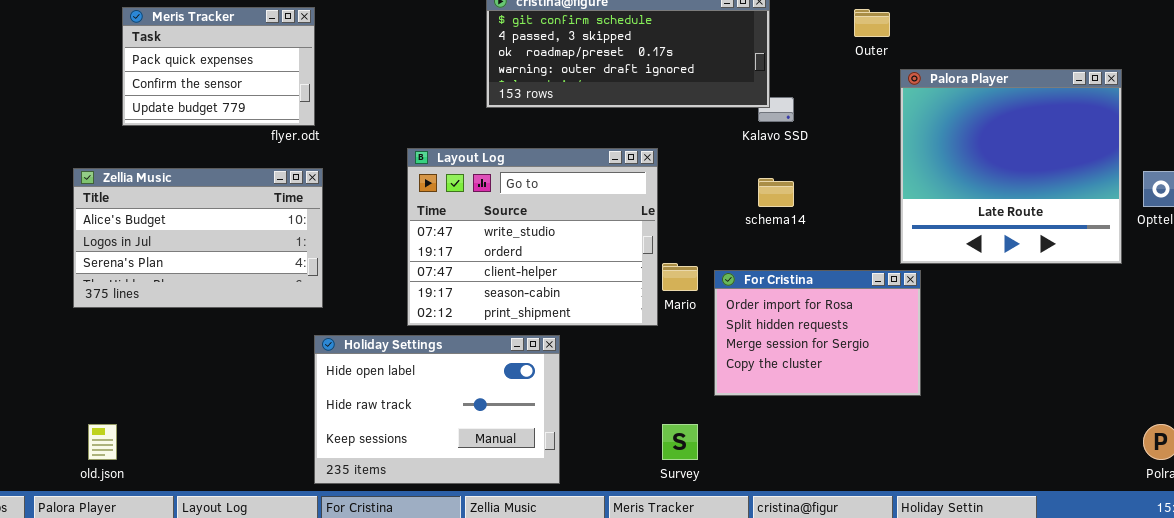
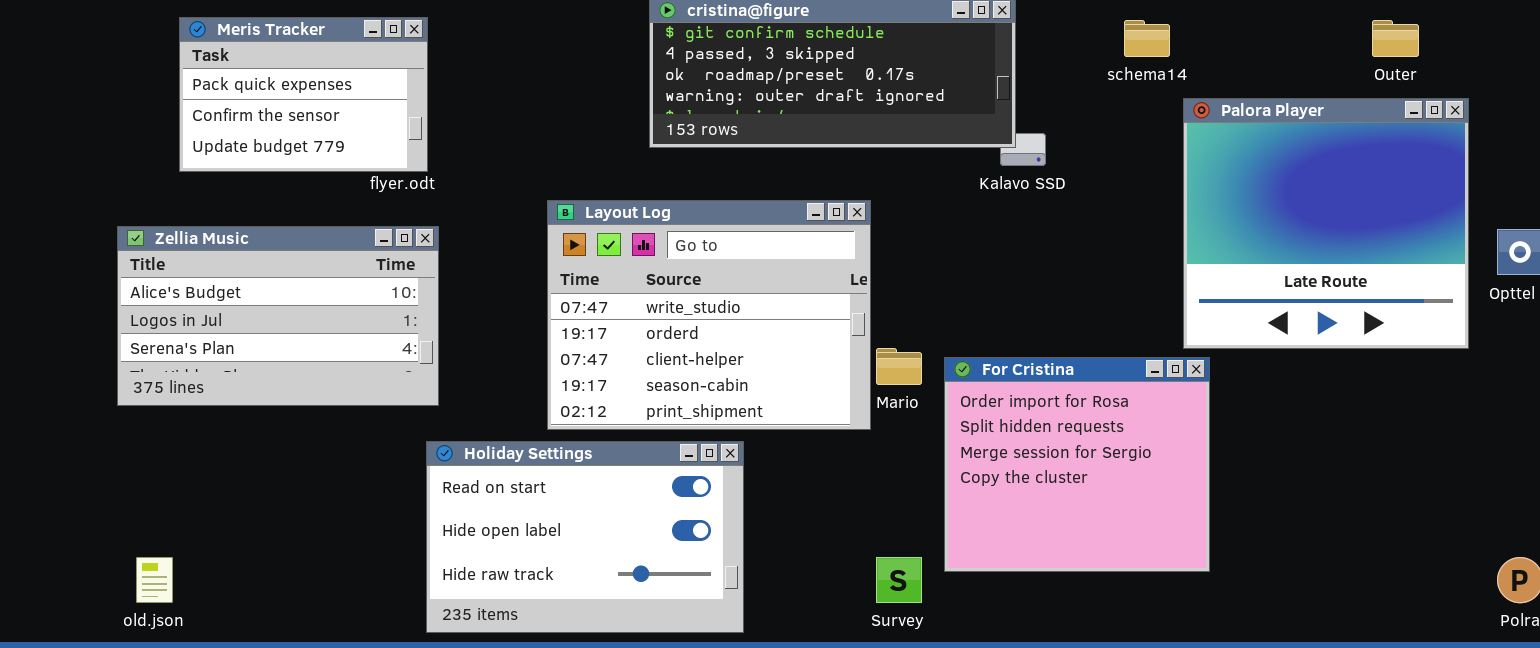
Outer: [854,9,890,37] -> [1372,20,1419,57], moved
schema14: [758,178,794,207] -> [1124,20,1170,57], moved
For Cristina: [714,270,921,396] -> [944,357,1210,572], resized
Holiday Settings: [314,335,560,484] -> [426,441,744,633], scrolled up 1 row

